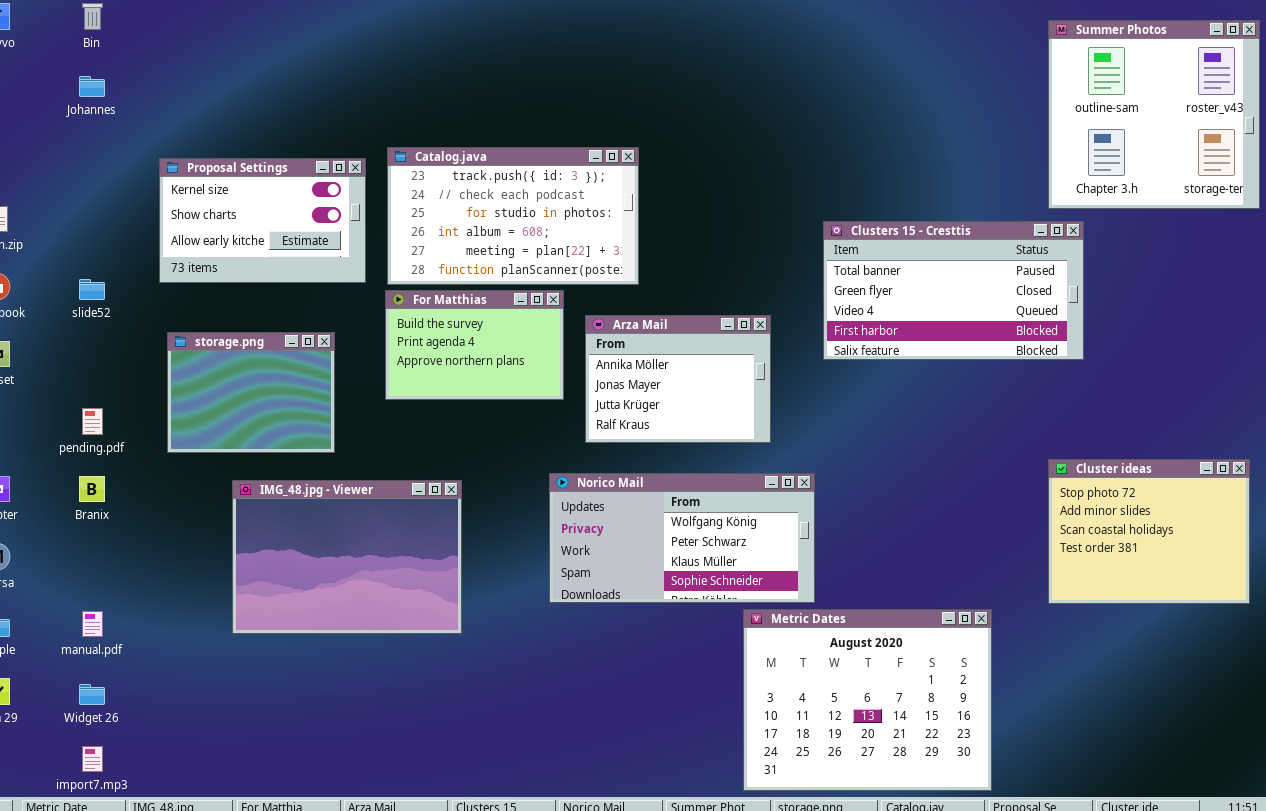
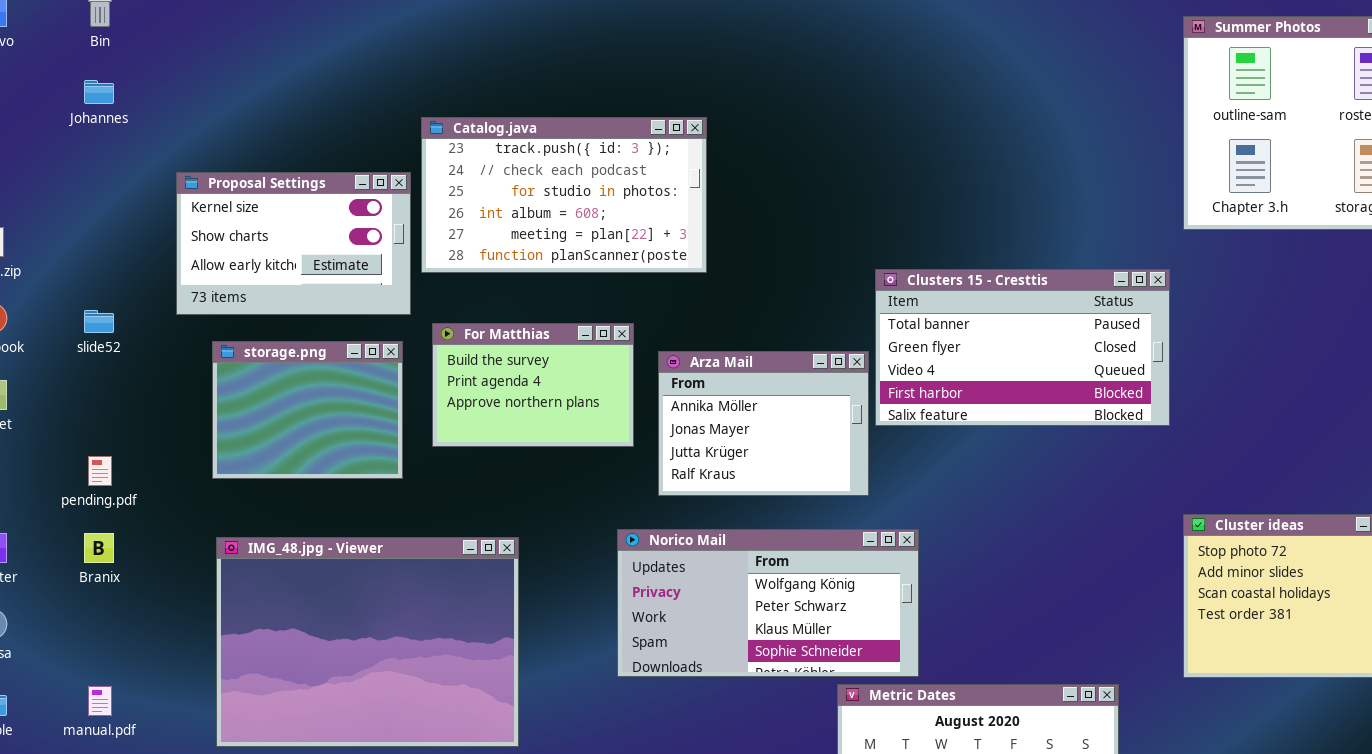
Catalog.java: [387,147,639,285] -> [421,117,707,273], moved
Clusters 15 - Cresttis: [823,221,1084,360] -> [875,269,1170,426], moved
storage.png: [167,332,335,453] -> [212,341,403,479], moved
IMG_48.jpg - Viewer: [232,480,462,634] -> [216,537,519,747], resized

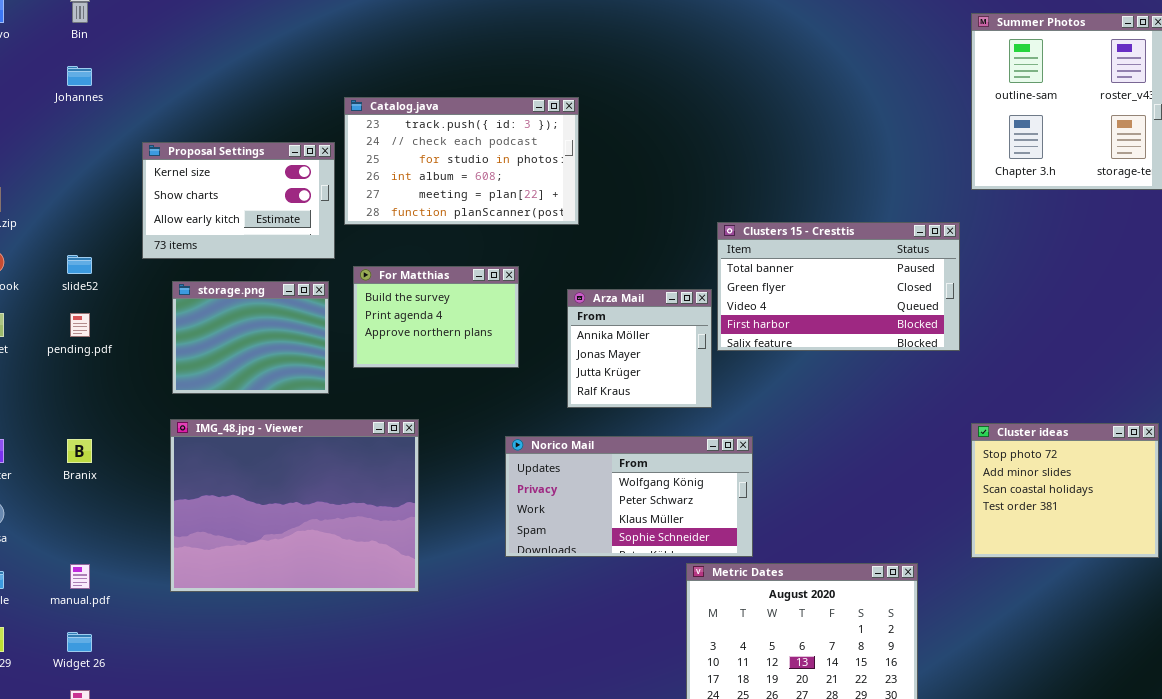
Arza Mail: [658,351,869,496] -> [567,289,712,408], resized
pending.pdf: [88,456,112,486] -> [70,313,90,337], moved
IMG_48.jpg - Viewer: [216,537,519,747] -> [170,419,419,592], moved

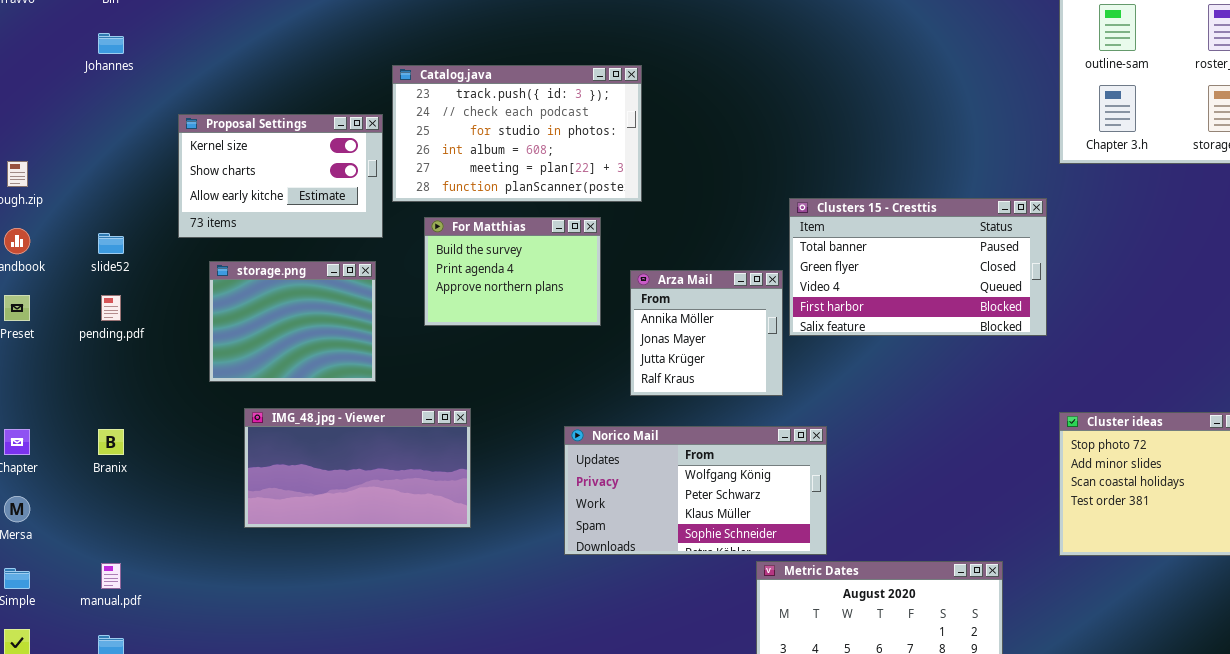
For Matthias: [353,266,519,368] -> [424,217,601,326], moved
IMG_48.jpg - Viewer: [170,419,419,592] -> [244,408,471,528], resized

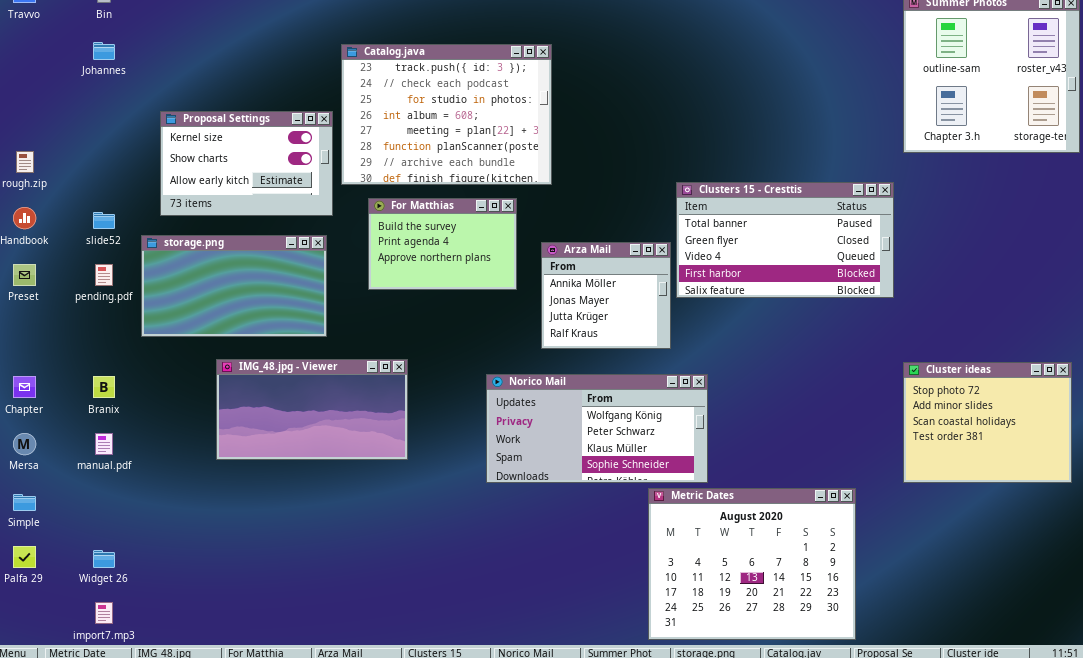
Catalog.java: [392,65,642,202] -> [341,44,552,185], resized
storage.png: [209,261,376,382] -> [141,235,327,337], resized
manual.pdf: [101,563,121,589] -> [95,433,113,455], moved

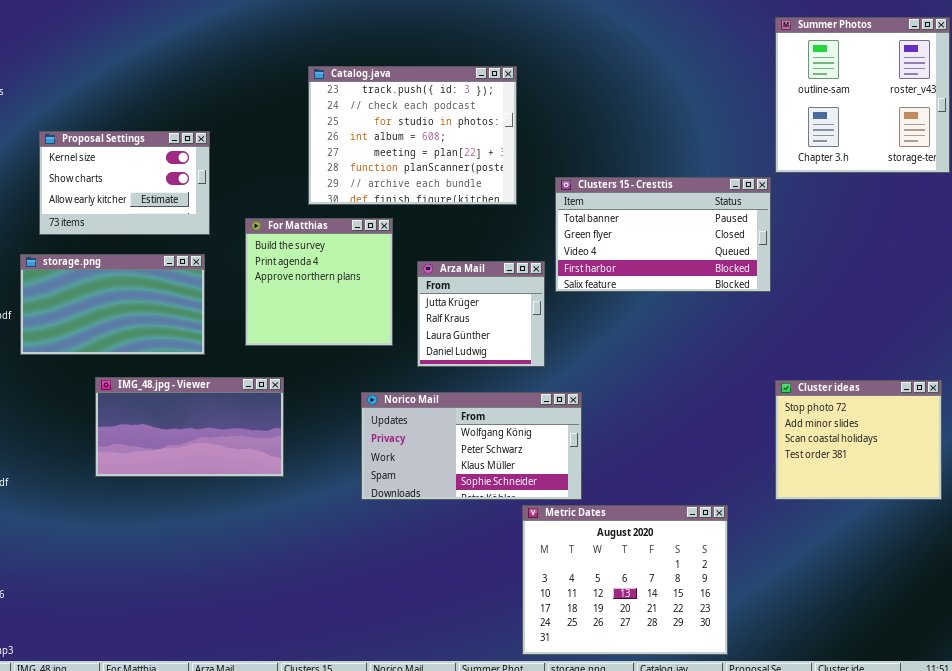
Catalog.java: [341,44,552,185] -> [308,66,517,205], moved
Clusters 15 - Cresttis: [676,182,894,298] -> [555,177,771,292], moved
For Matthias: [368,198,517,290] -> [245,218,393,346], resized
Arza Mail: [541,242,671,349] -> [417,261,545,367], scrolled down 2 rows

